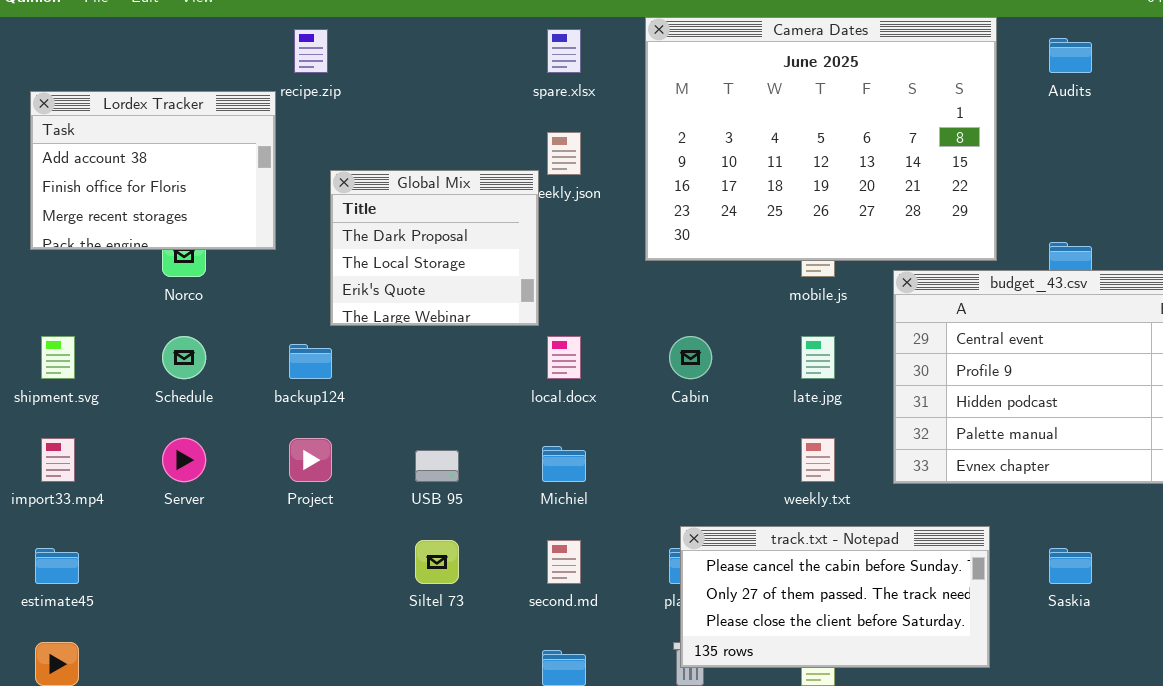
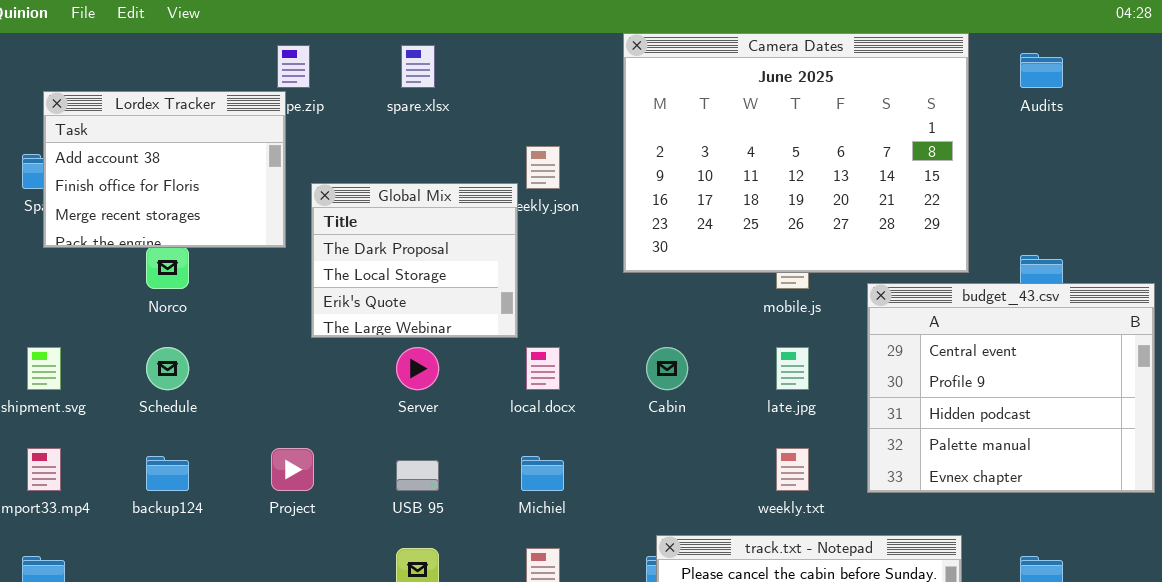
spare.xlsx: [547,29,581,73] -> [401,45,435,88], moved
Lordex Tracker: [30,91,276,250] -> [43,91,286,248], moved
backup124: [289,344,332,379] -> [146,456,189,491], moved
Server: [162,438,206,482] -> [396,347,439,390], moved

